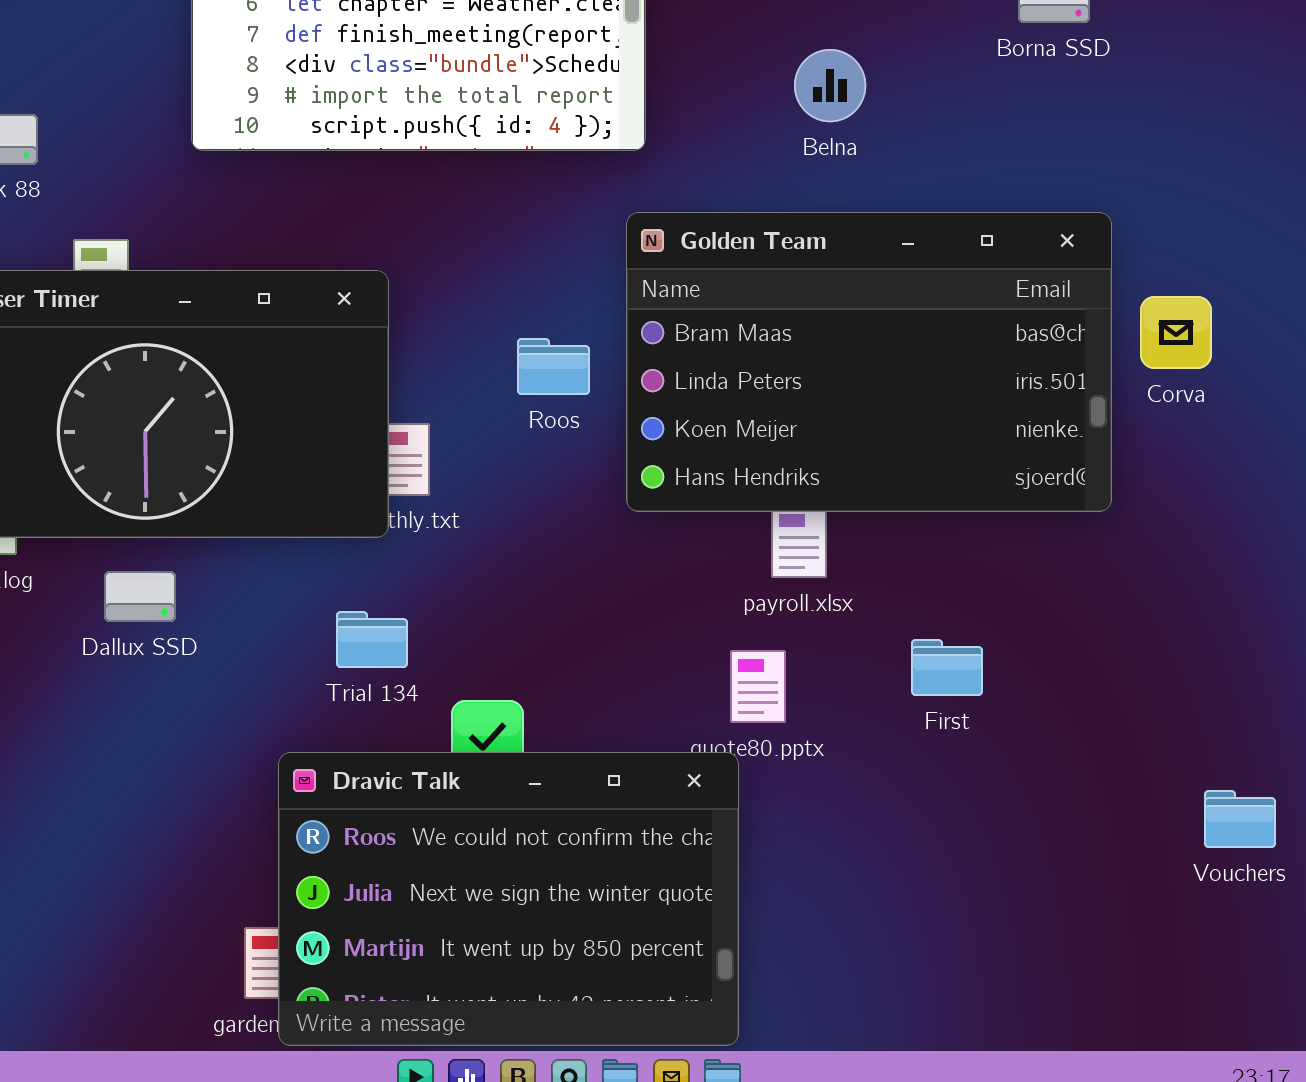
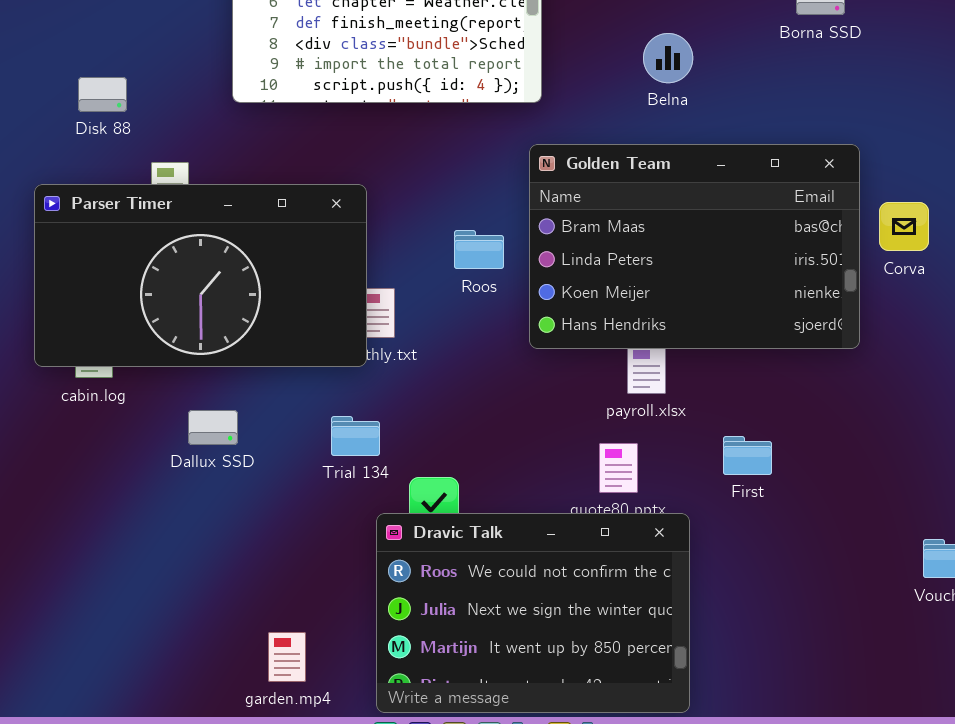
Dallux SSD: [104,571,176,622] -> [188,410,238,445], moved
Dravic Talk: [278,752,739,1046] -> [376,513,690,713], moved

